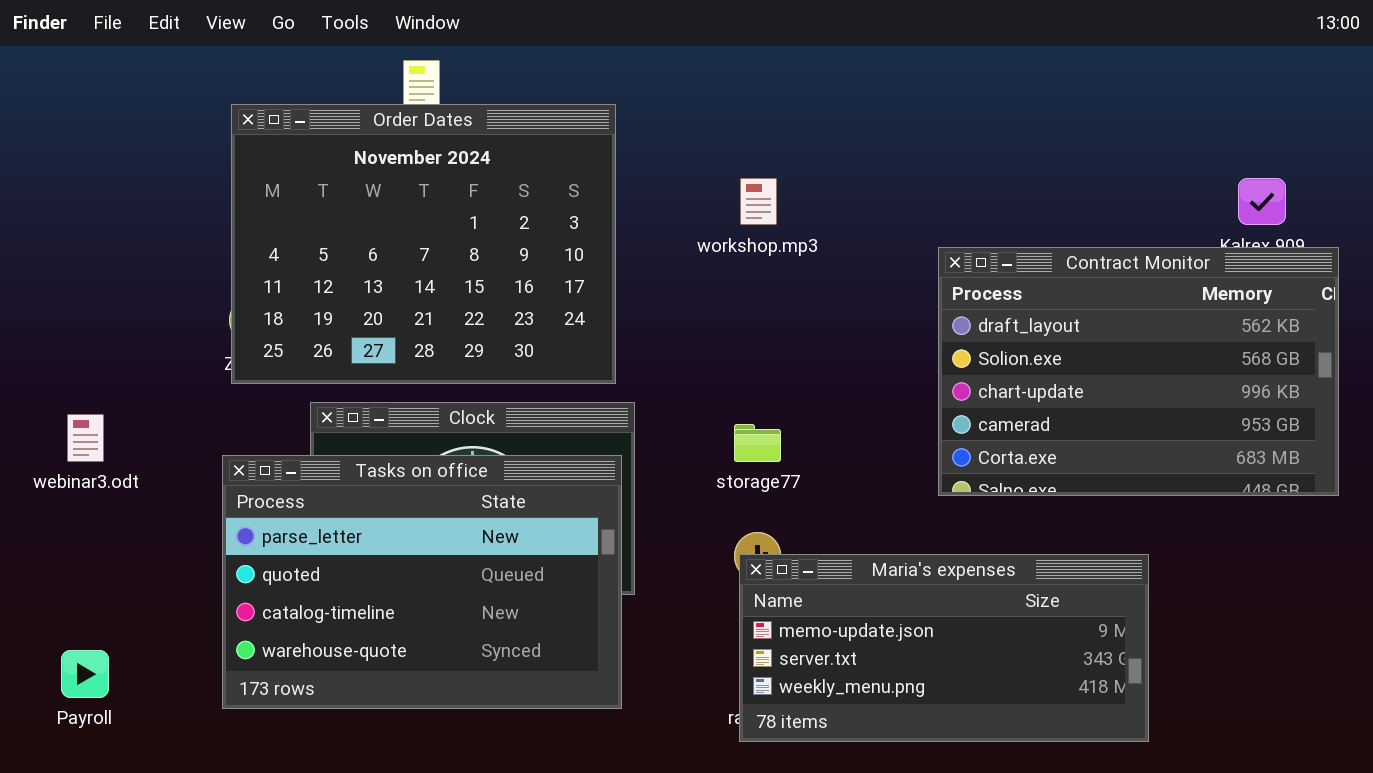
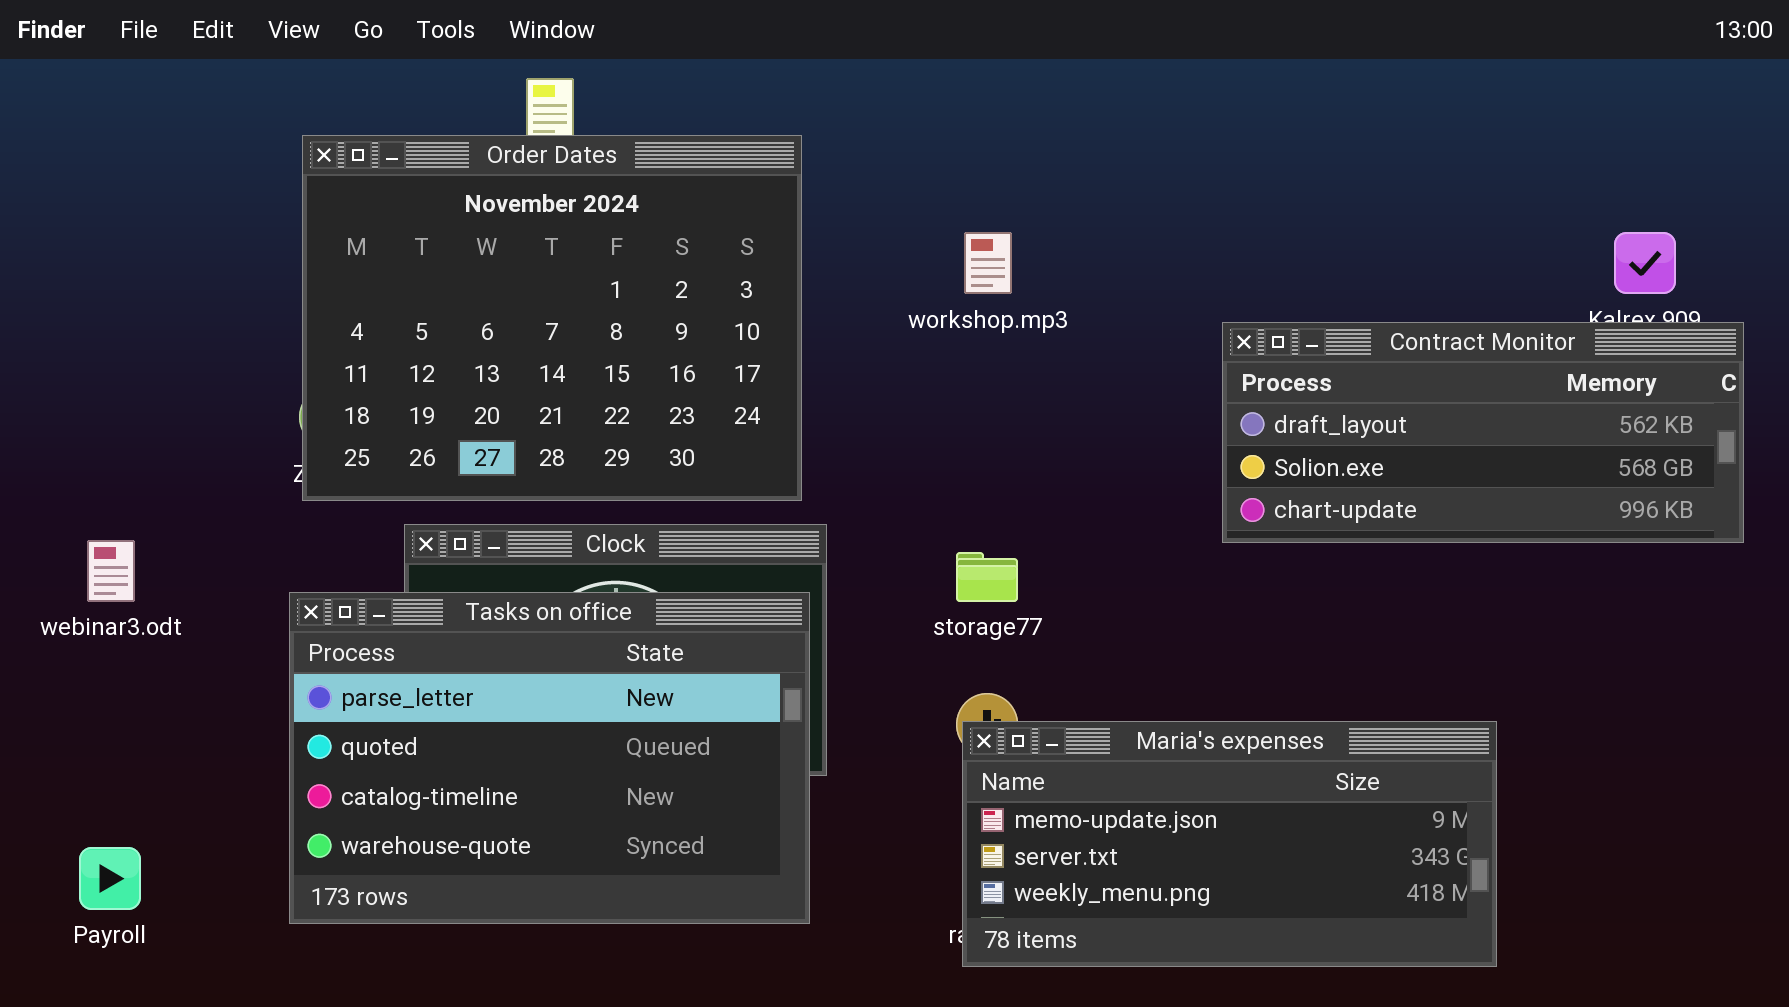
Contract Monitor: [938,247,1339,496] -> [1222,322,1744,543], resized

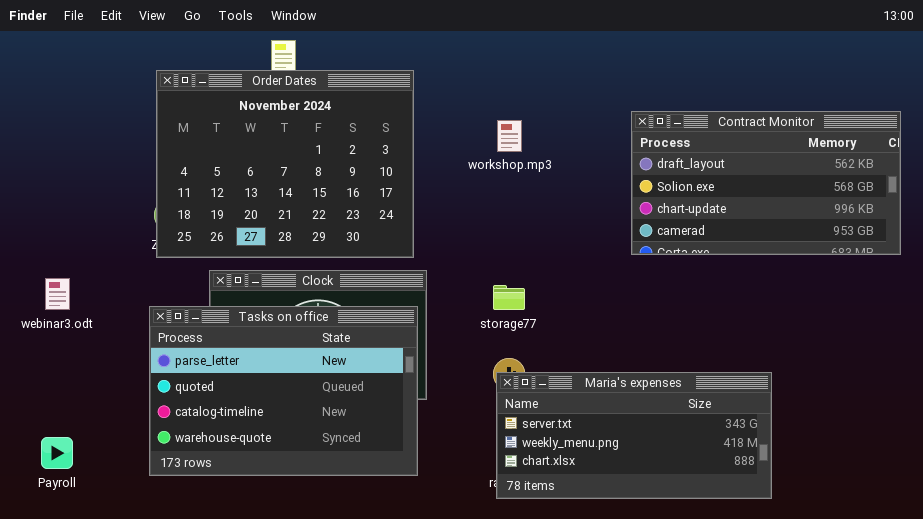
Contract Monitor: [1222,322,1744,543] -> [631,111,901,255], moved, resized
Maria's expenses: [962,721,1497,967] -> [496,372,772,499], scrolled down 1 row

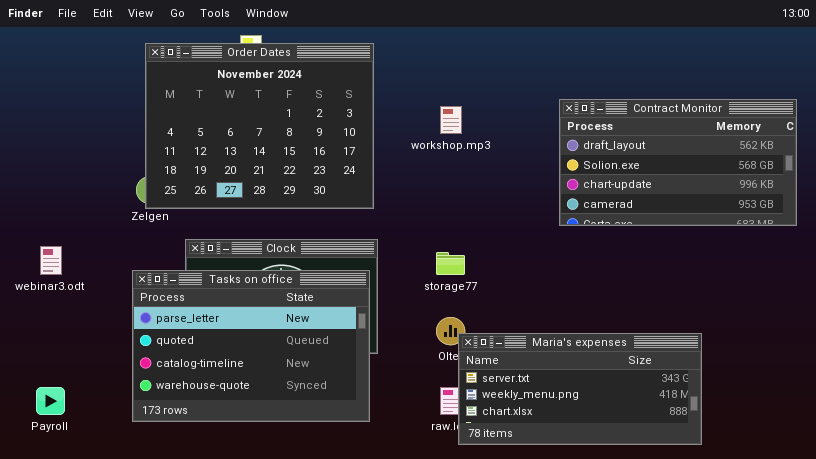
Order Dates: [156,70,414,258] -> [145,43,374,209], moved
Maria's expenses: [496,372,772,499] -> [458,333,702,445], moved

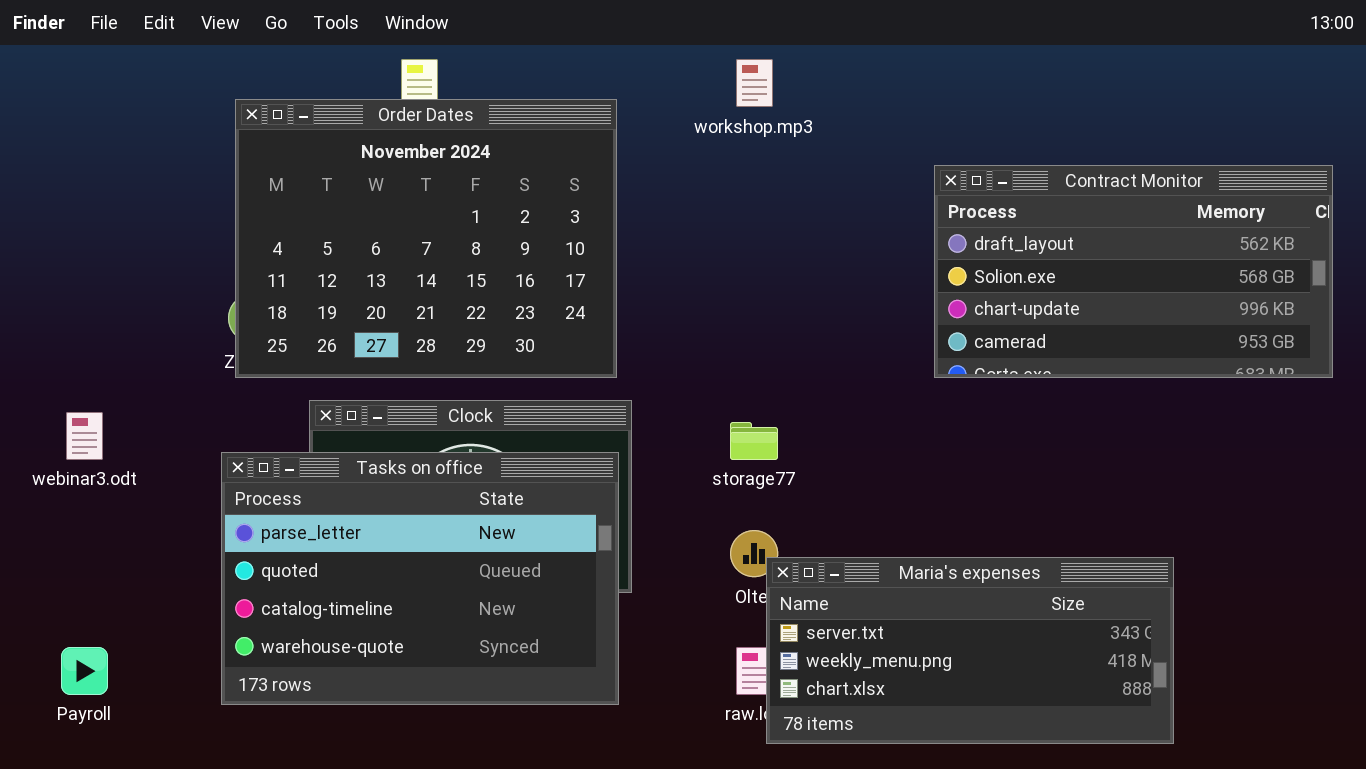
Order Dates: [145,43,374,209] -> [235,99,617,378], moved
workshop.mp3: [440,106,462,134] -> [736,59,773,107], moved

